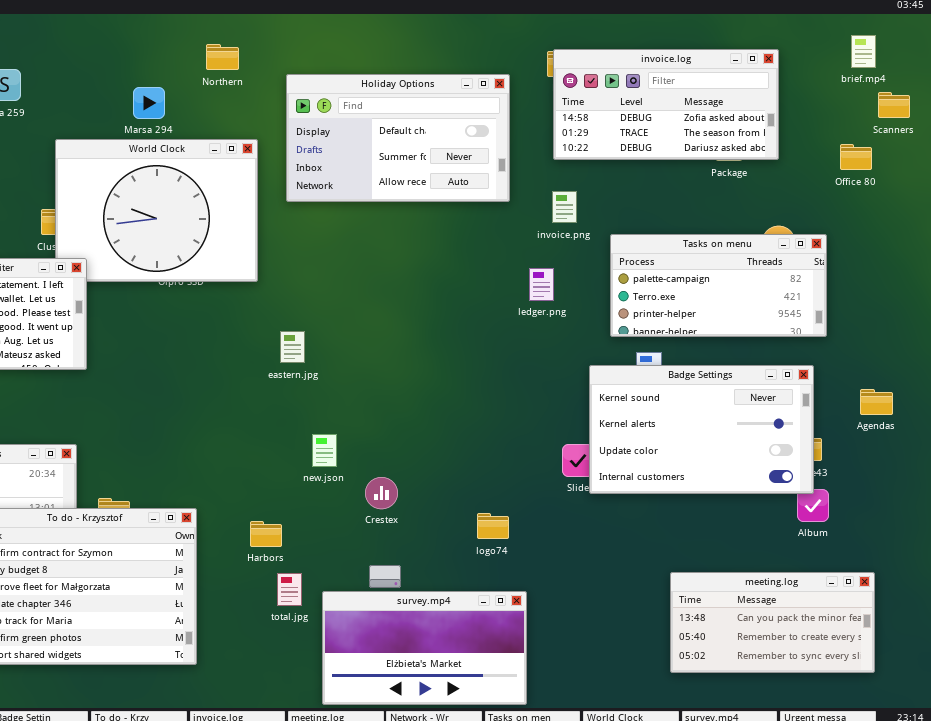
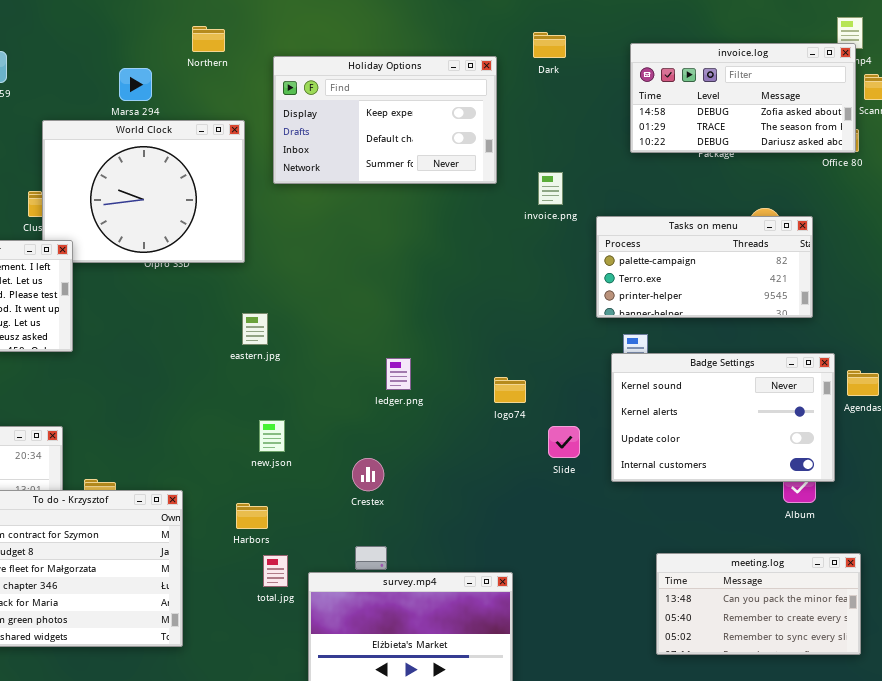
invoice.log: [553,49,779,160] -> [630,43,856,153], moved
Holiday Options: [286,74,510,202] -> [273,56,497,184], scrolled up 1 row
ledger.png: [529,268,554,301] -> [386,358,411,390], moved
eastern.jpg: [280,331,305,363] -> [242,313,268,345], moved
Badge Settings: [589,365,814,494] -> [611,353,835,482], moved
new.json: [312,434,337,467] -> [259,420,285,452], moved
logo74: [477,513,509,539] -> [494,377,526,403], moved

